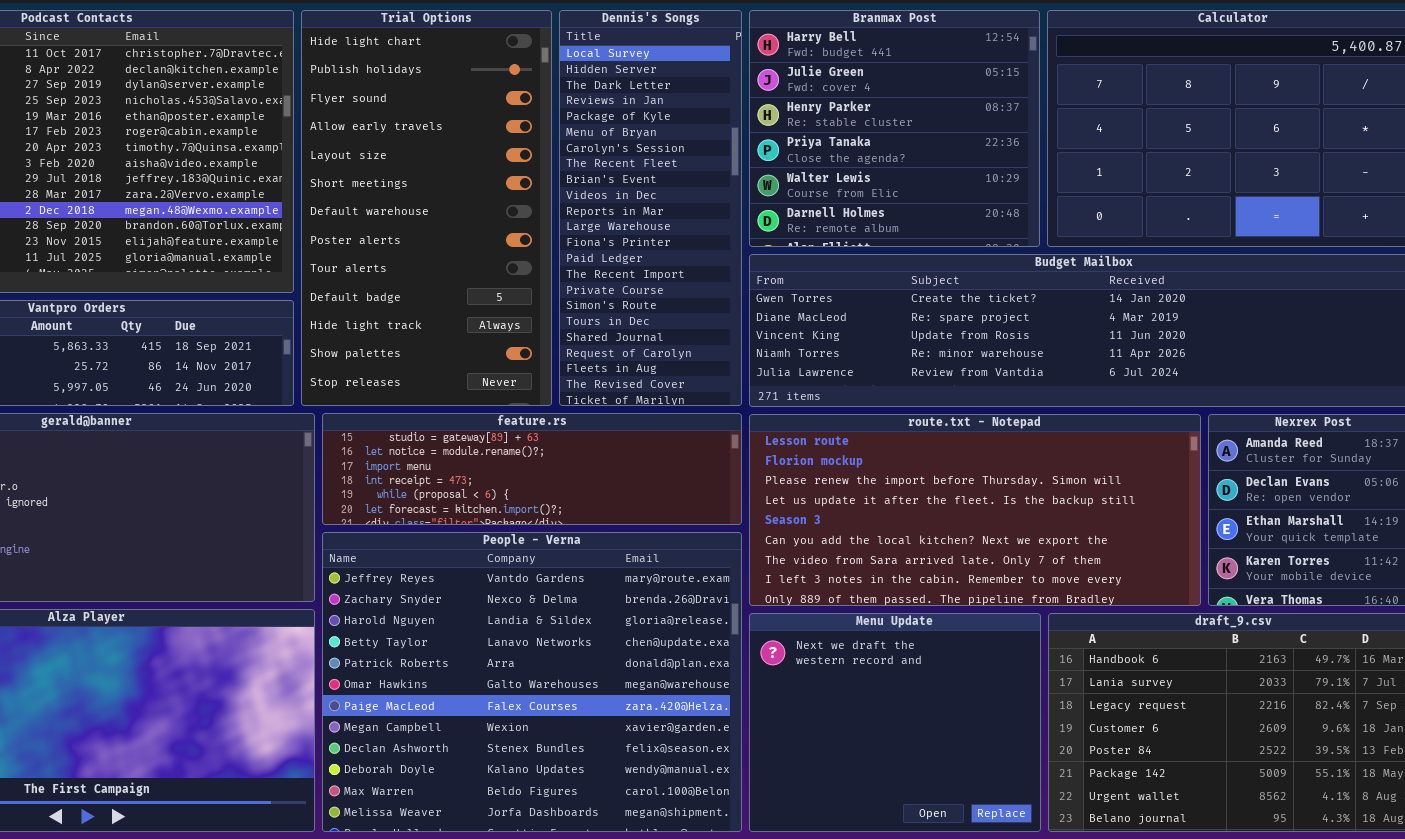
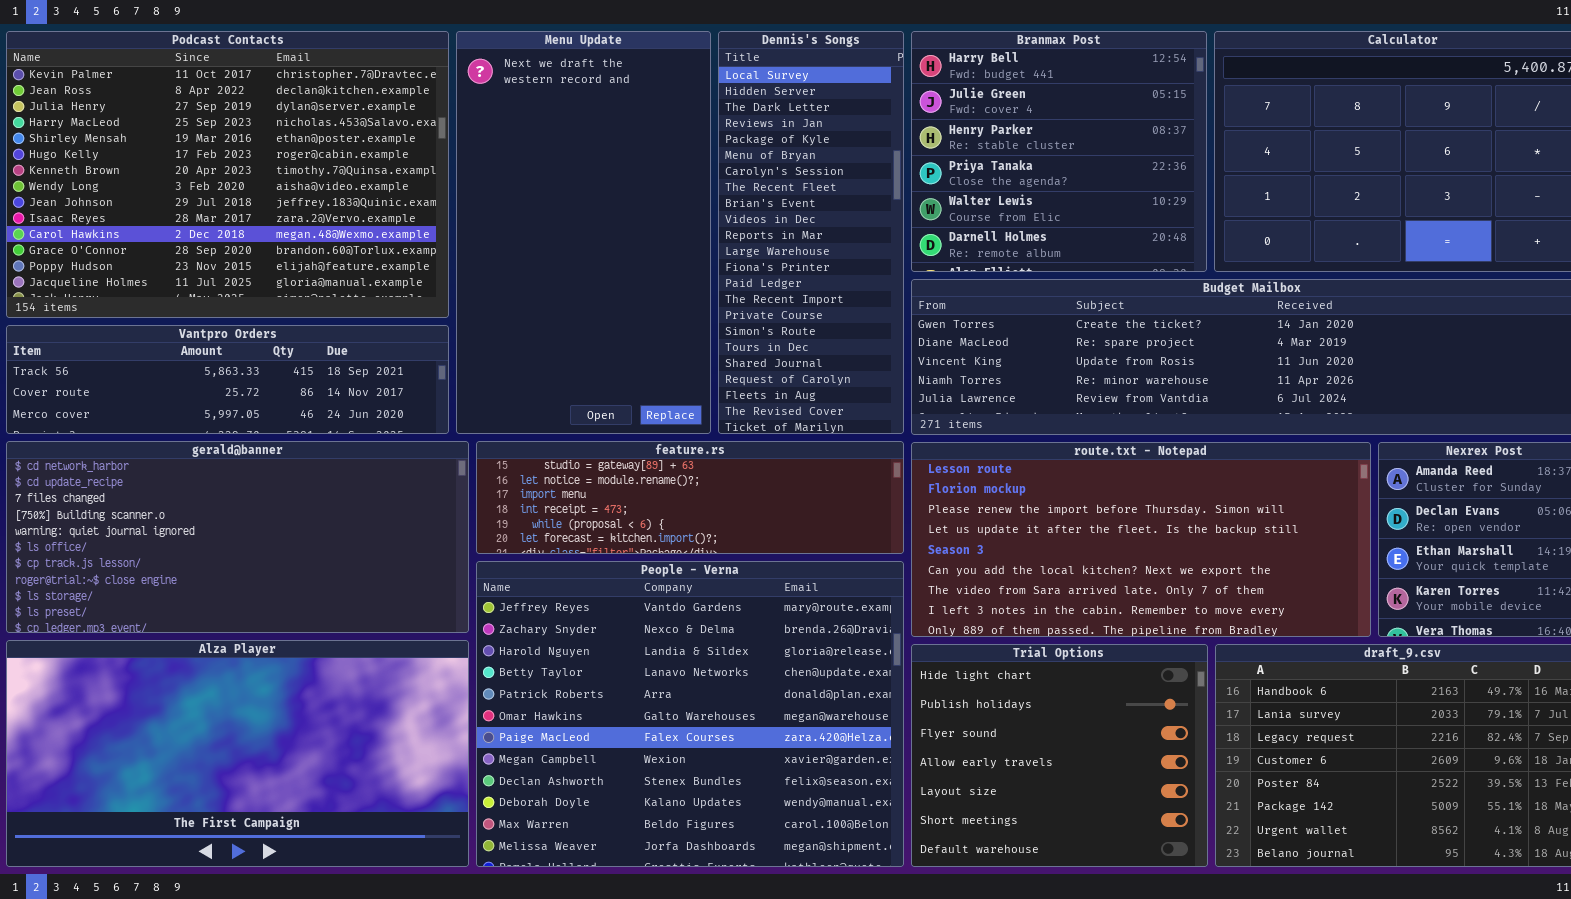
Trial Options: [301,10,552,406] -> [911,644,1208,867], moved, resized
Menu Update: [749,613,1041,832] -> [456,31,711,434], moved, resized

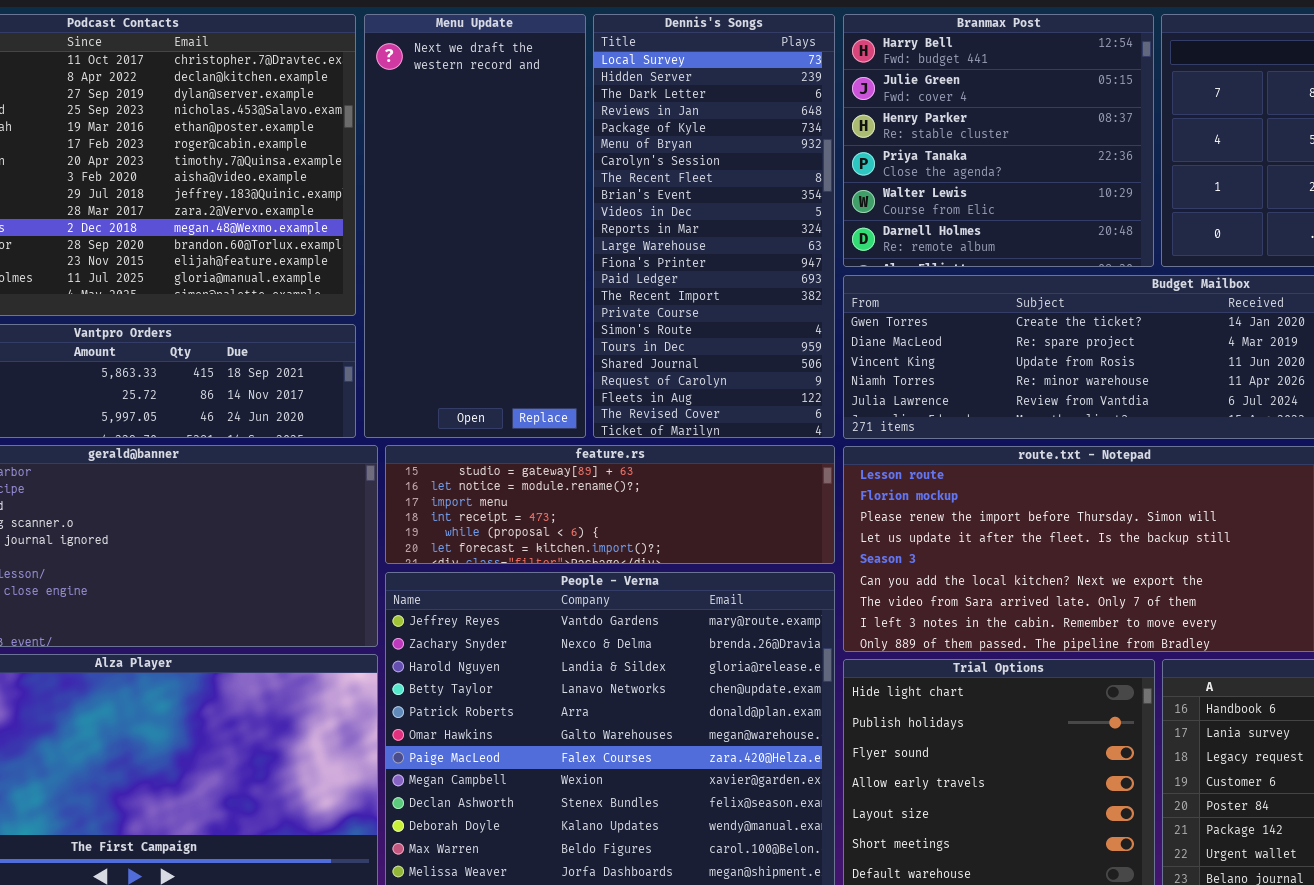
Menu Update: [456,31,711,434] -> [364,14,586,438], resized
Dennis's Songs: [718,31,904,434] -> [593,14,835,438], resized

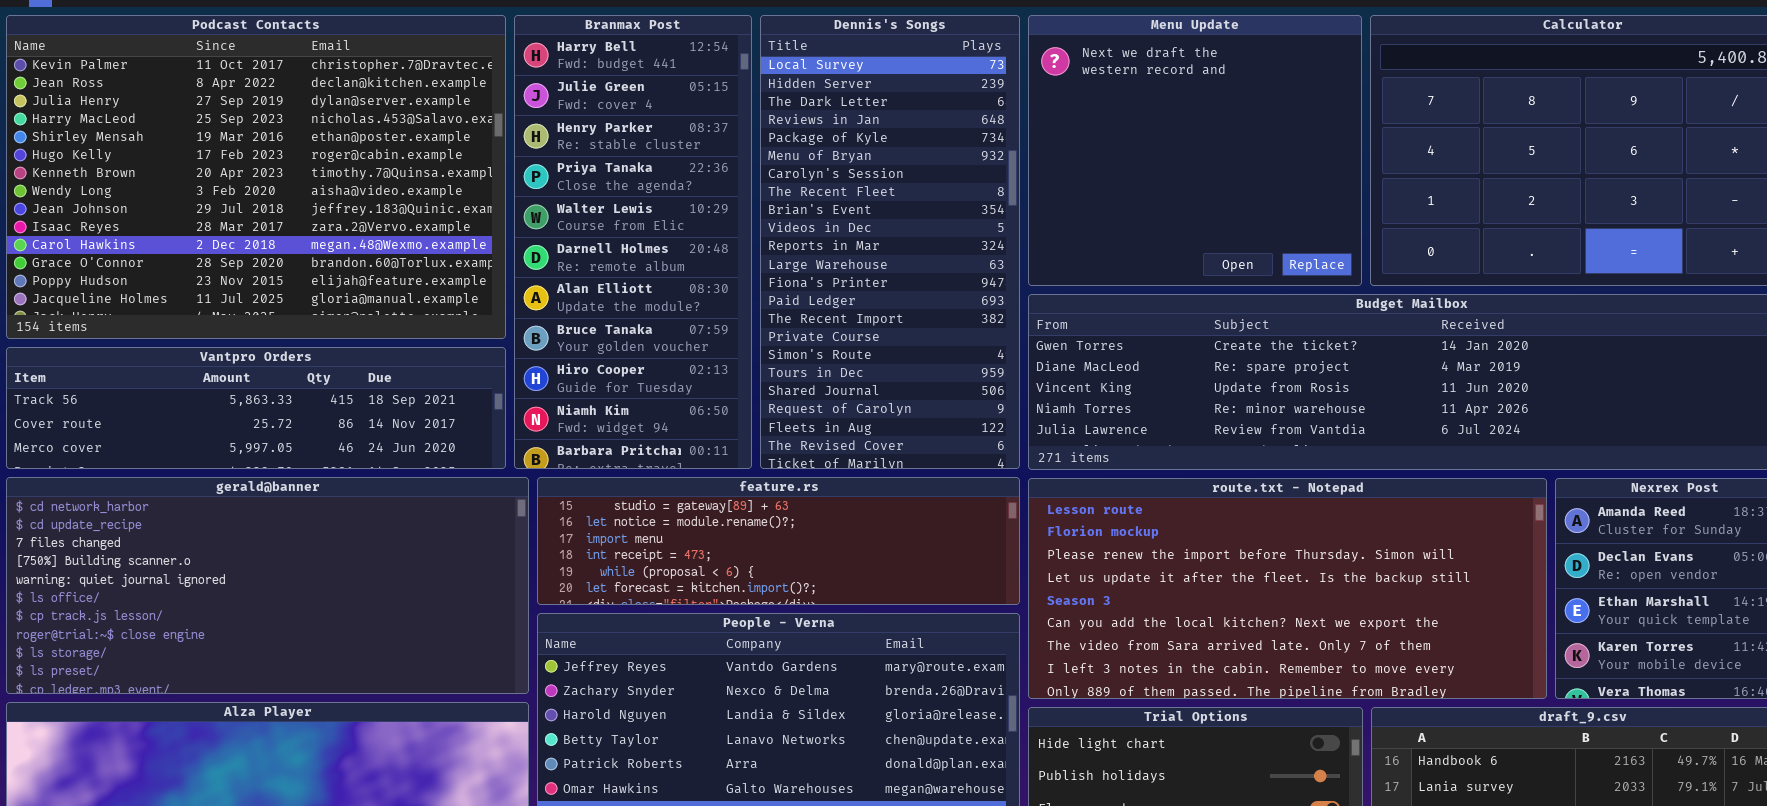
Menu Update: [364,14,586,438] -> [1028,15,1362,286], moved, resized
Branmax Post: [843,14,1154,267] -> [514,15,752,469], moved, resized

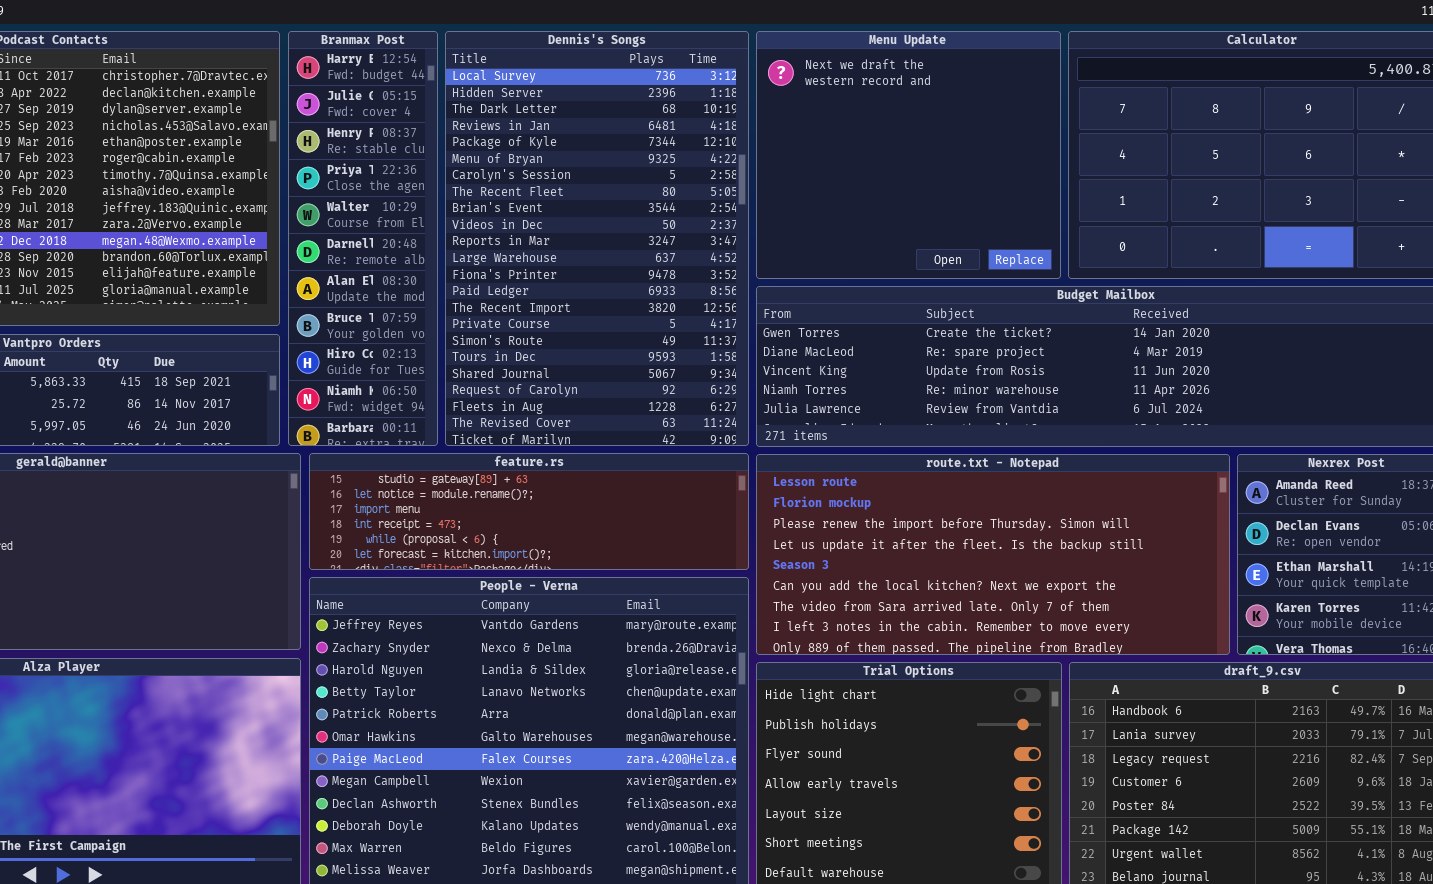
Branmax Post: [514,15,752,469] -> [288,31,438,446], resized
Dennis's Songs: [760,15,1020,469] -> [445,31,749,446], resized

